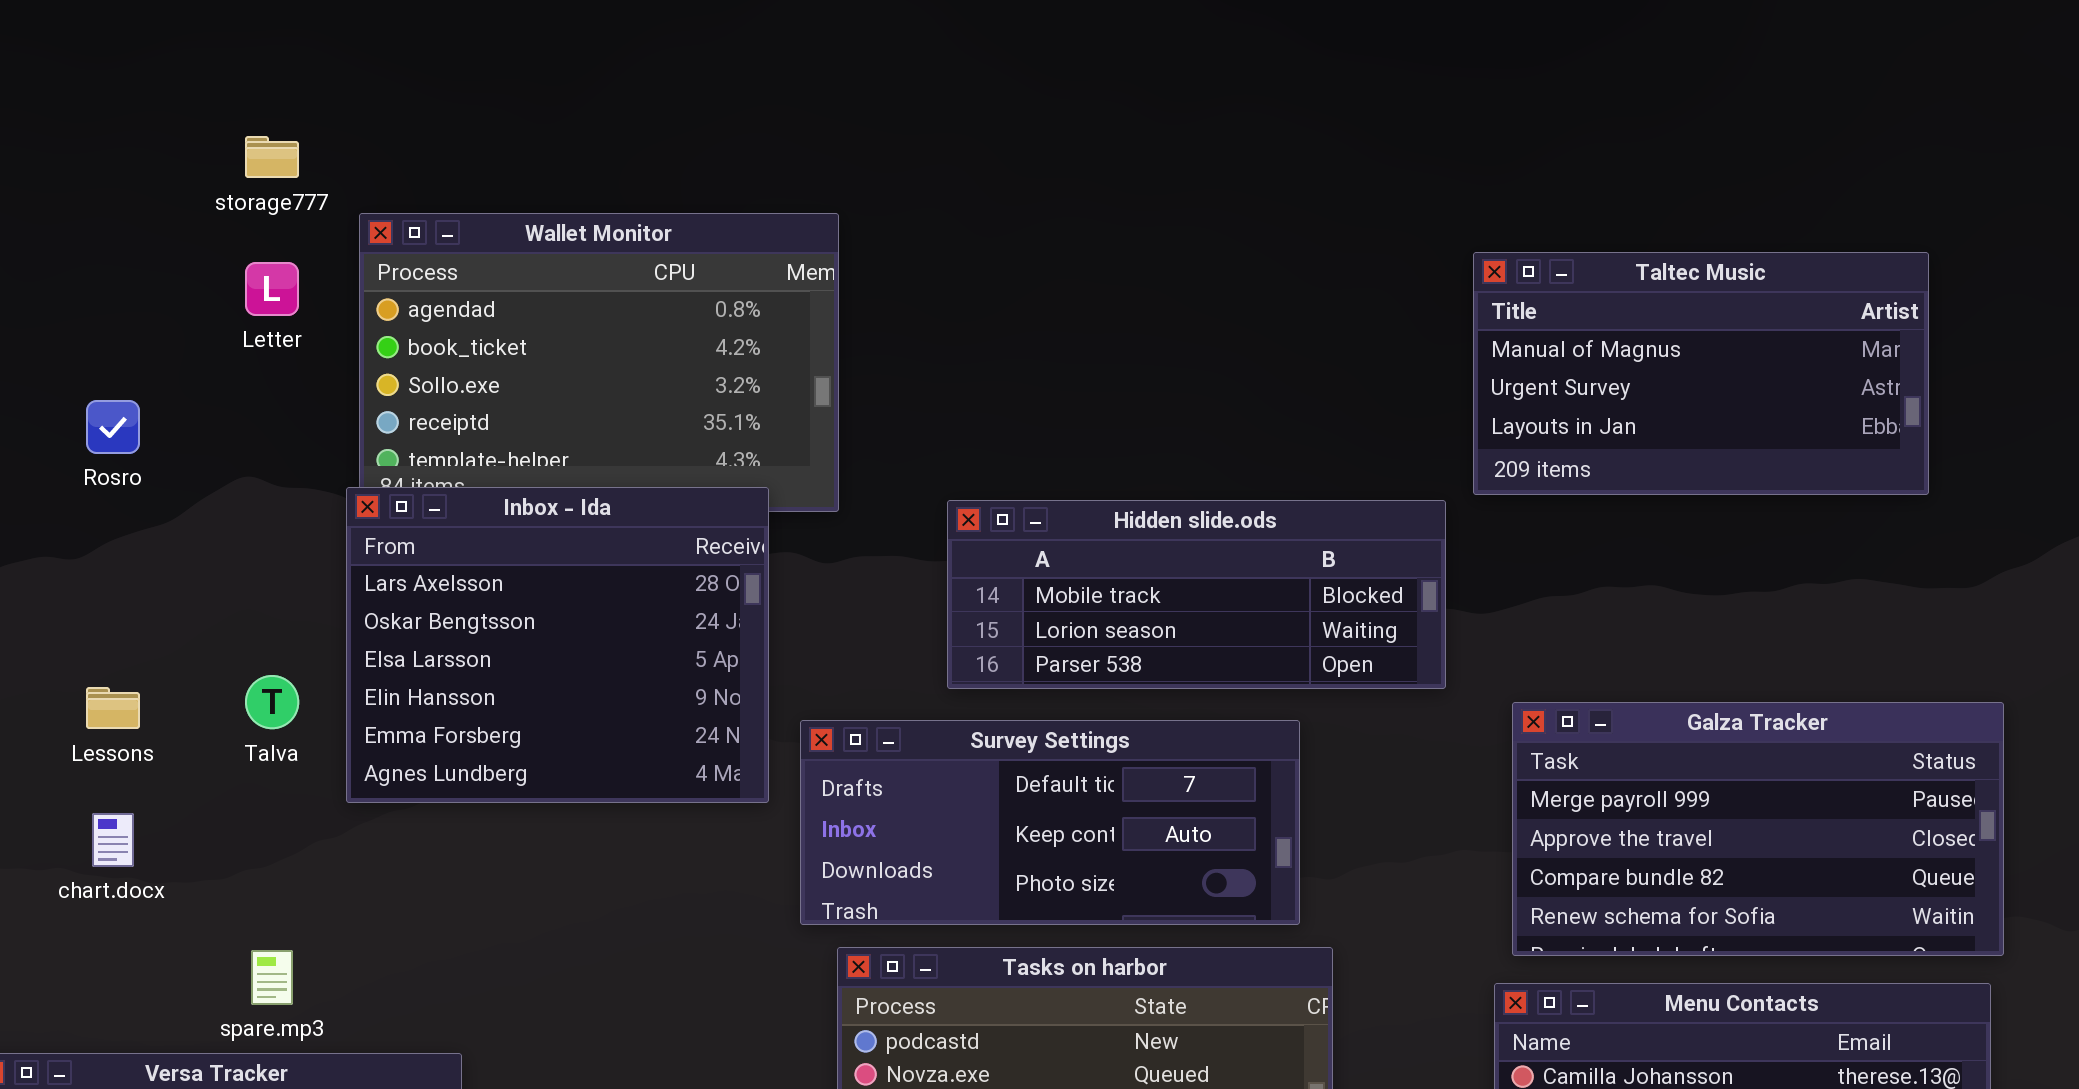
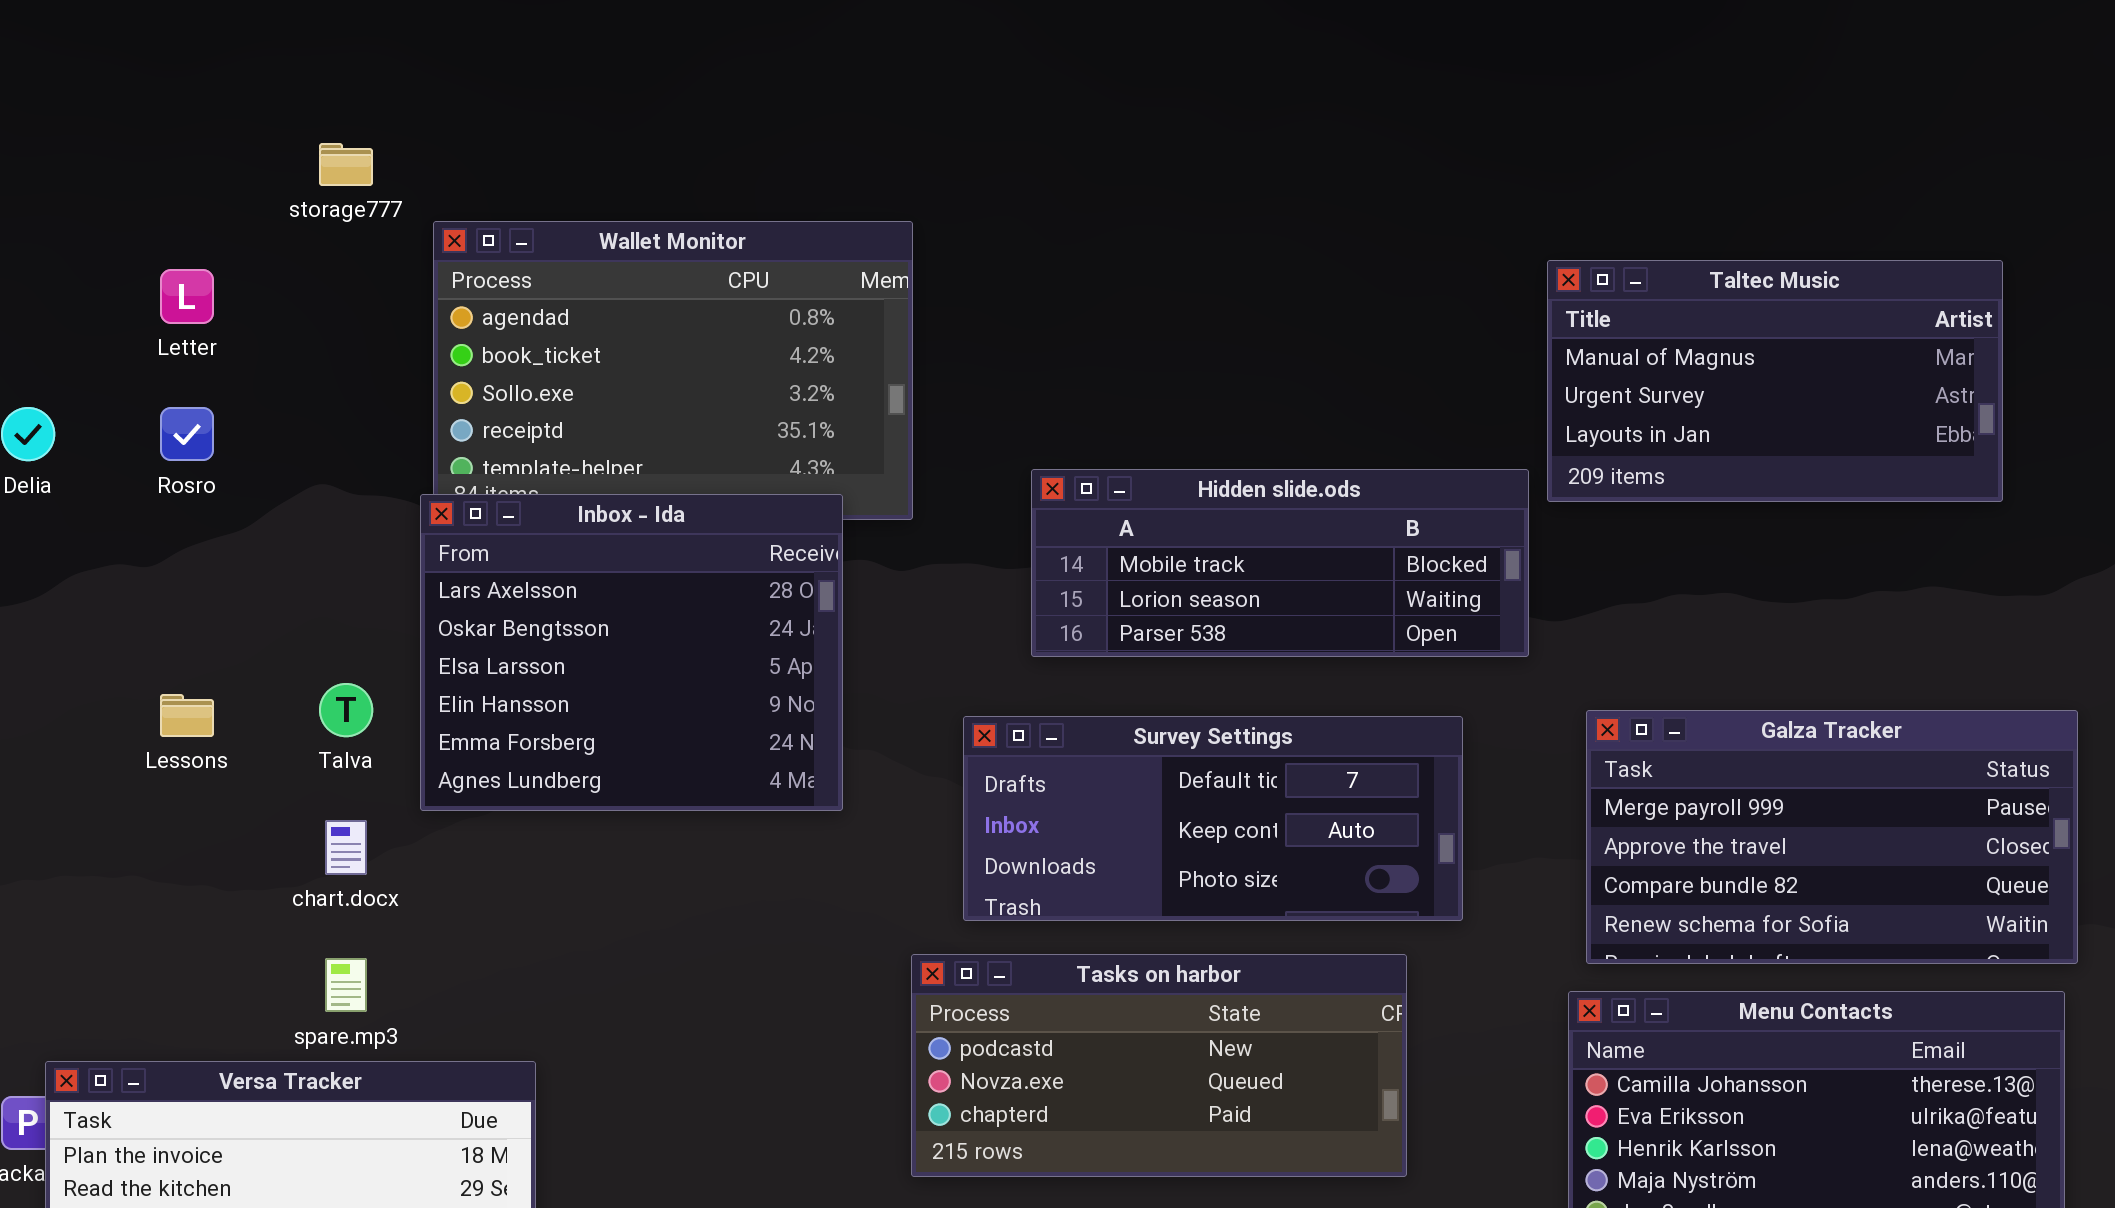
Letter: [245,262,299,316] -> [160,269,214,324], moved
Hidden slide.ods: [947,500,1446,689] -> [1031,469,1529,657], moved
Survey Settings: [800,720,1300,925] -> [963,716,1463,921], moved
chart.docx: [92,813,134,867] -> [325,820,367,875], moved

